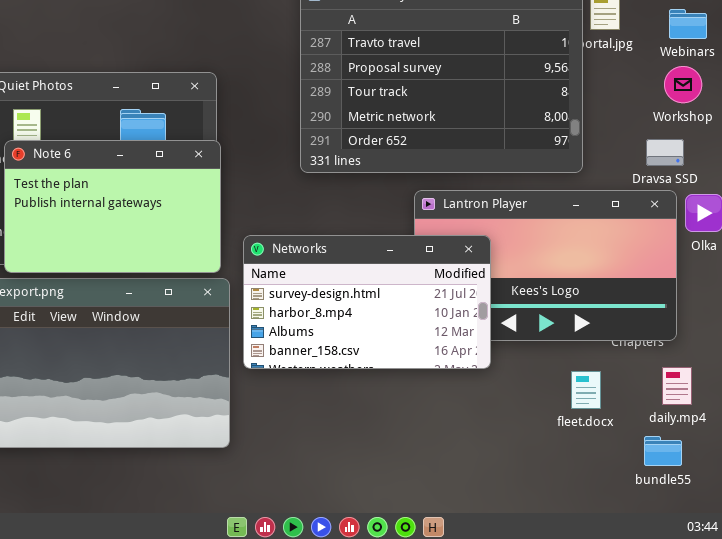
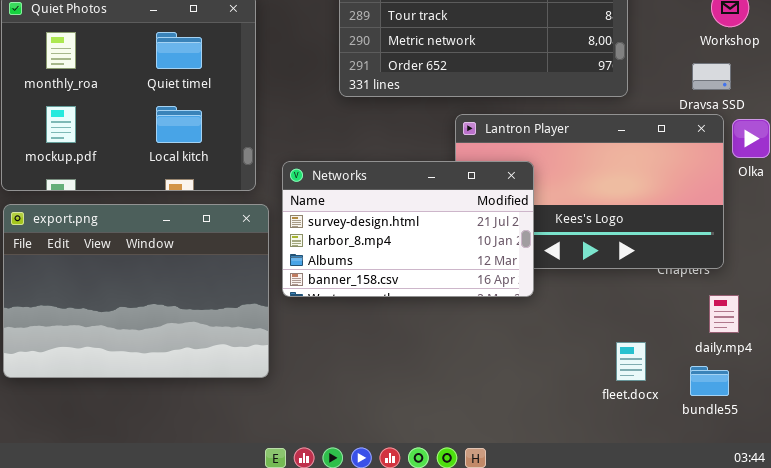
Note 6: [4,140,221,273] -> none, closed
fleet.docx: [571,371,601,409] -> [616,342,646,381], moved

